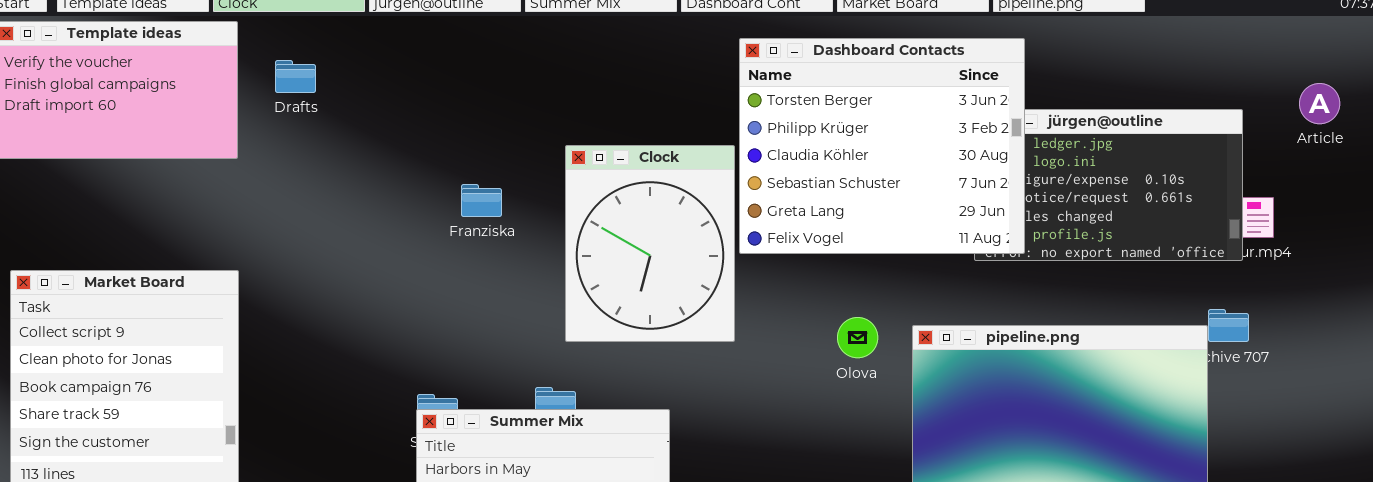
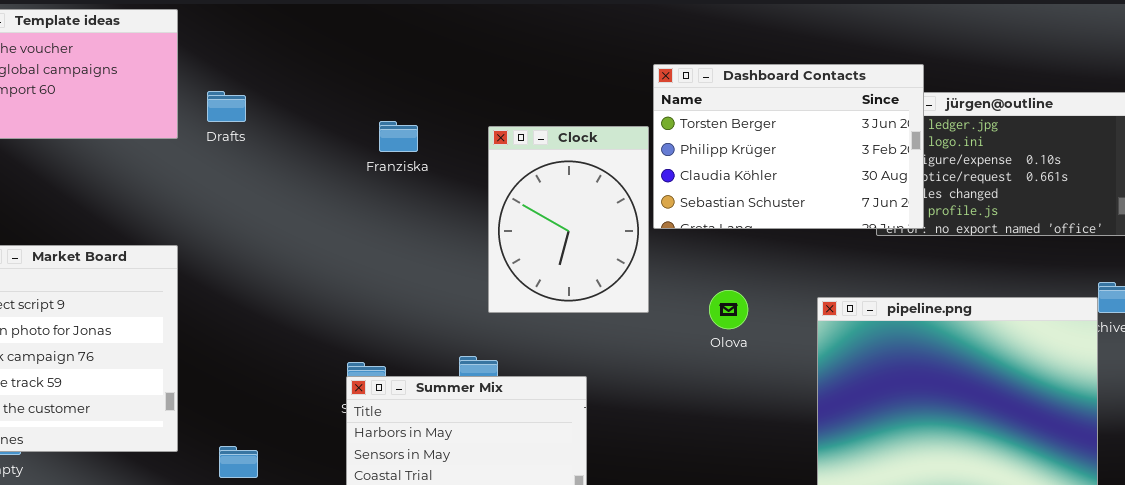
Dashboard Contacts: [739,38,1025,254] -> [653,64,924,229], resized
Drafts: [275,60,316,93] -> [207,91,246,122], moved
Franziska: [461,184,502,217] -> [379,121,418,152], moved
Olova: [837,317,878,358] -> [709,290,748,329], moved

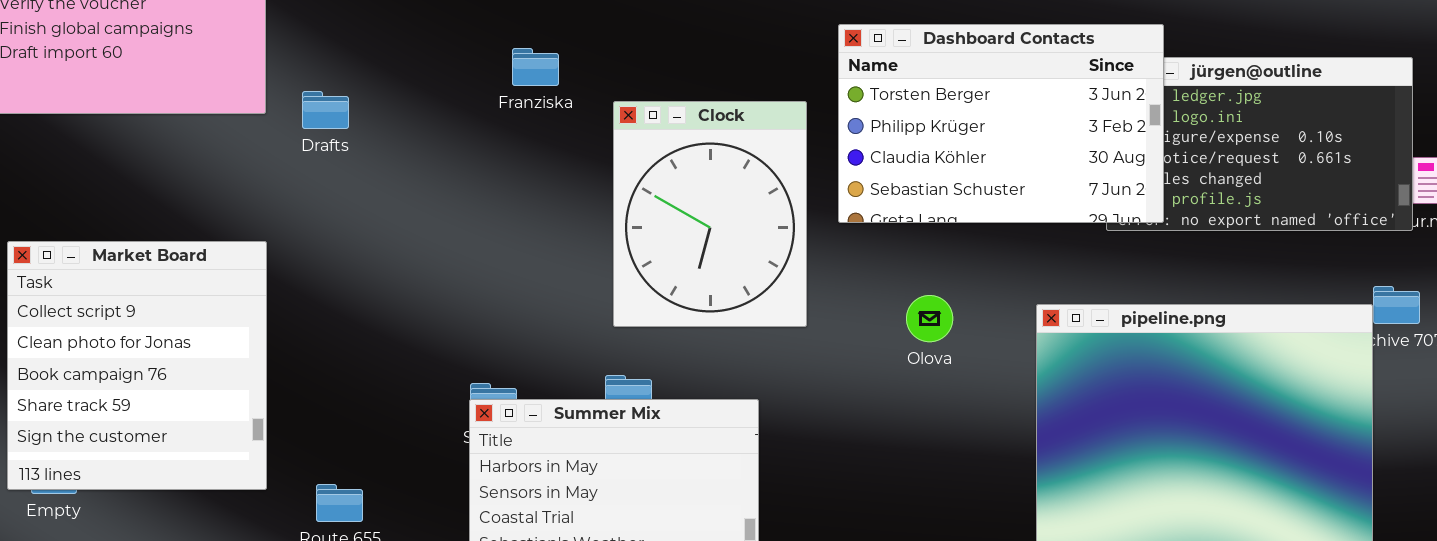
Drafts: [207,91,246,122] -> [302,91,349,129], moved
Franziska: [379,121,418,152] -> [512,48,559,86], moved
Clock: [488,126,649,313] -> [613,101,807,327], moved

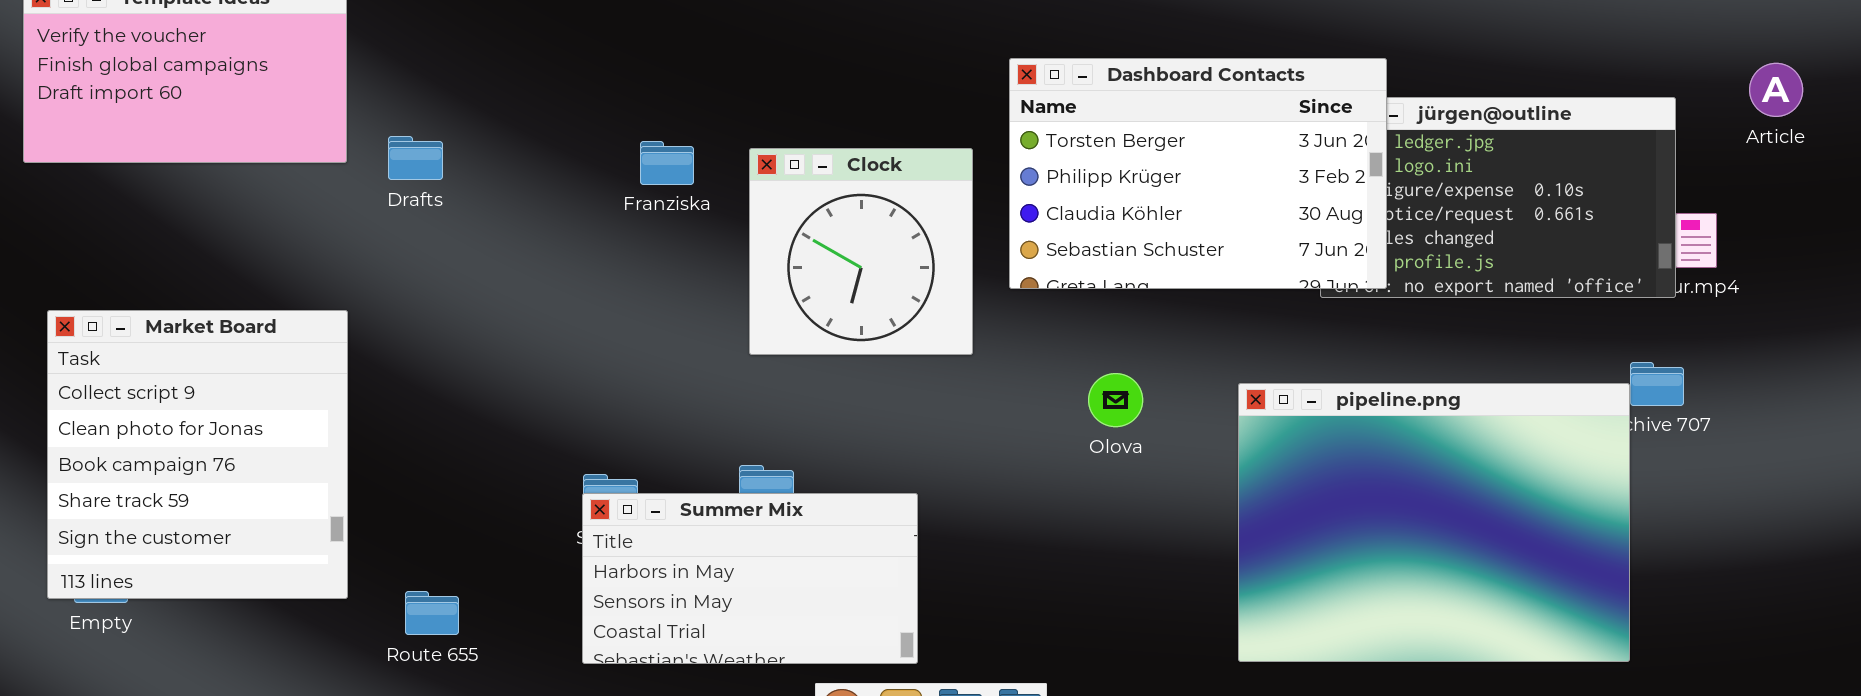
Franziska: [512,48,559,86] -> [640,141,694,185], moved
Clock: [613,101,807,327] -> [749,148,973,355], resized

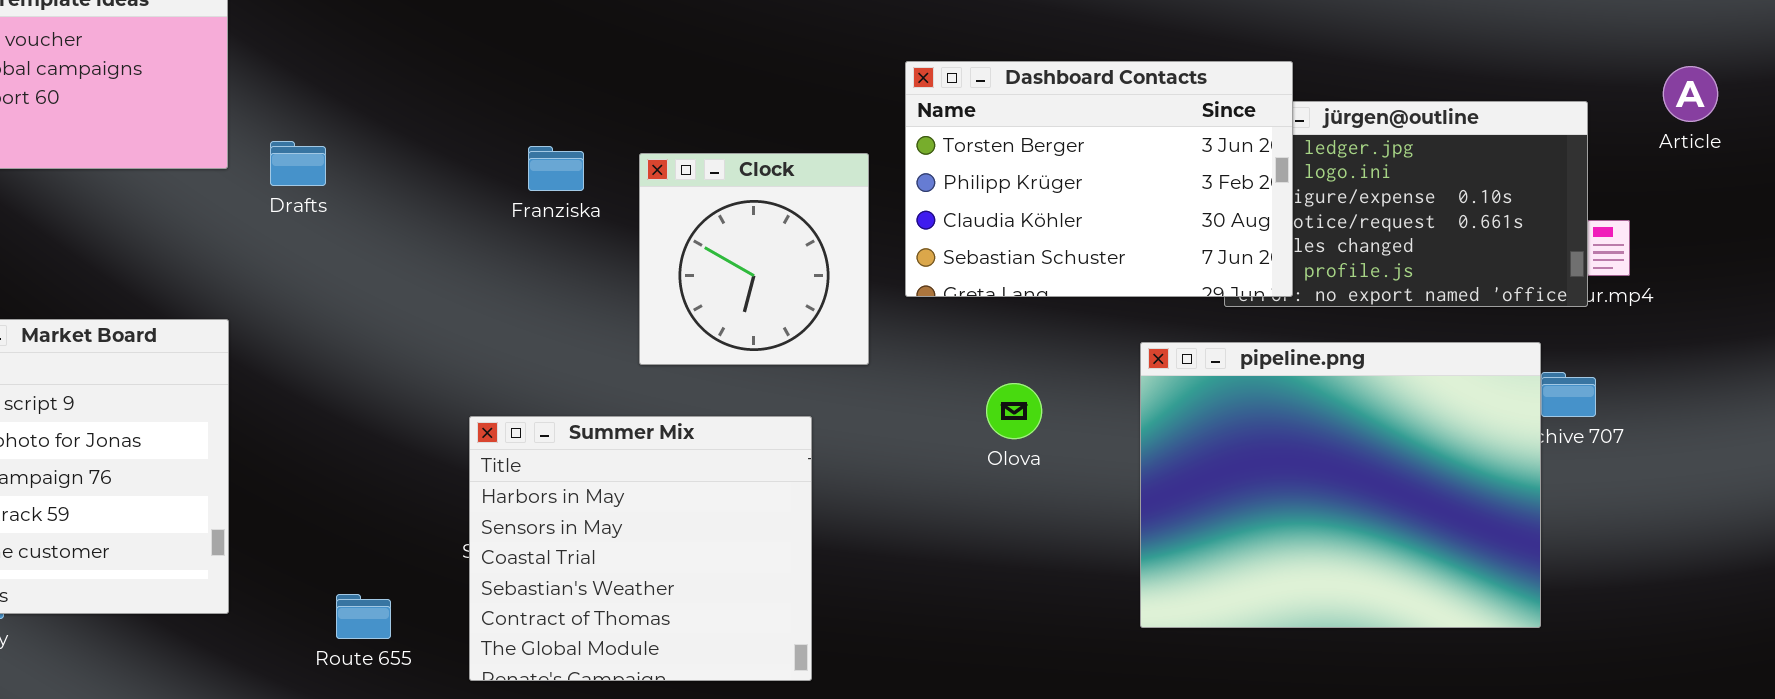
pipeline.png: [1238,383,1630,662] -> [1140,342,1541,628], moved
Summer Mix: [582,493,918,664] -> [469,416,812,681], resized
Route 655: [405,591,459,635] -> [336,594,391,639], moved

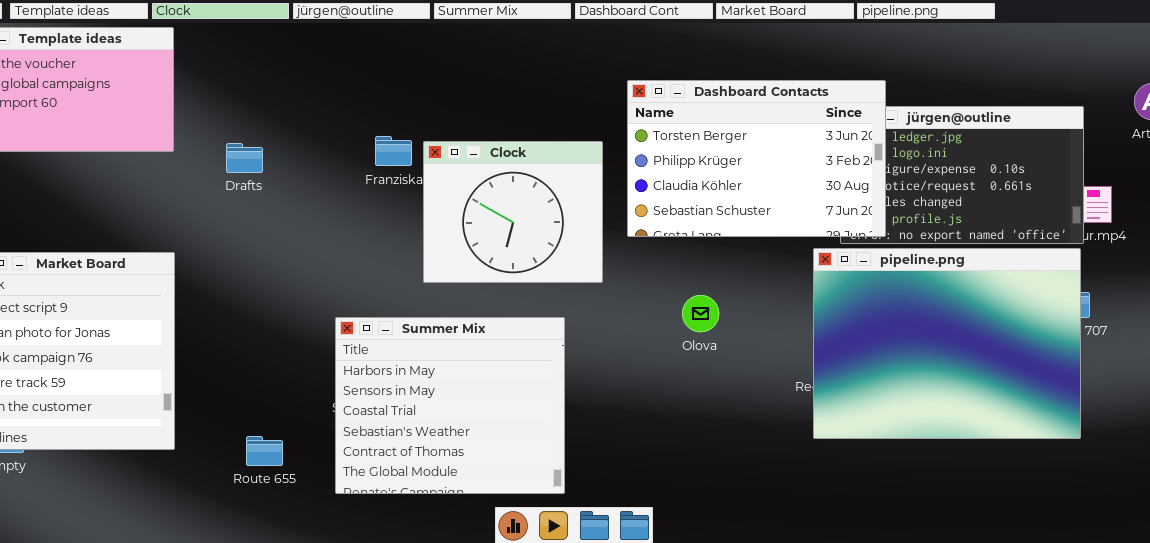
Drafts: [270,141,326,186] -> [226,143,263,173], moved
Clock: [639,153,869,365] -> [423,141,603,283], resized
pipeline.png: [1140,342,1541,628] -> [813,248,1081,439], moved

